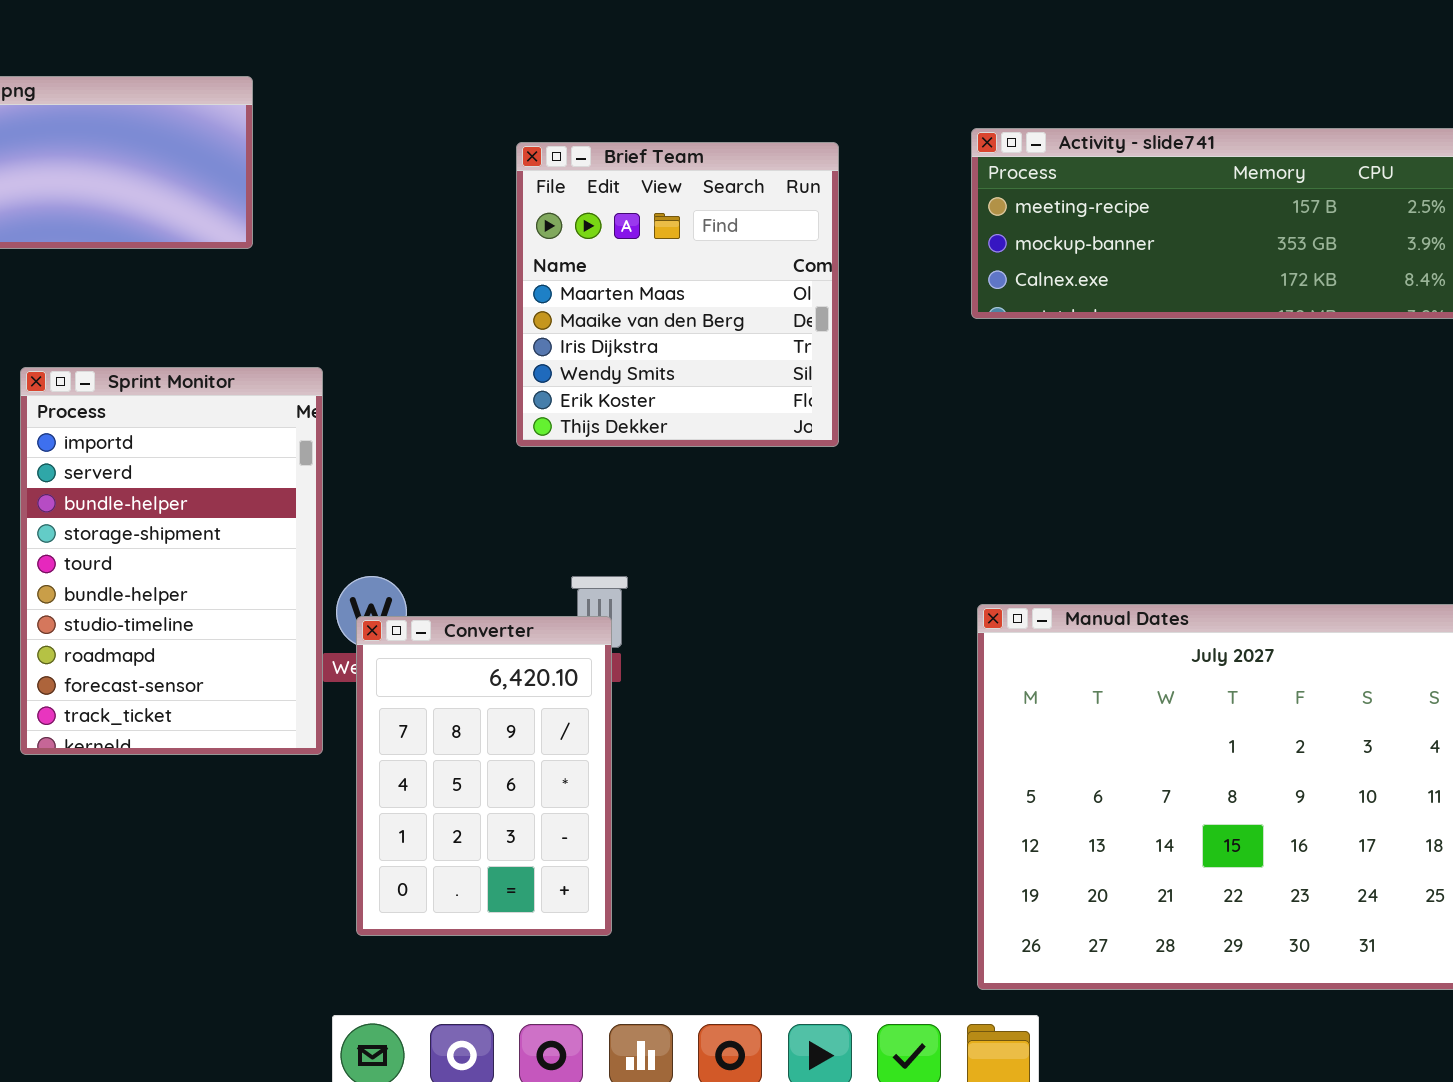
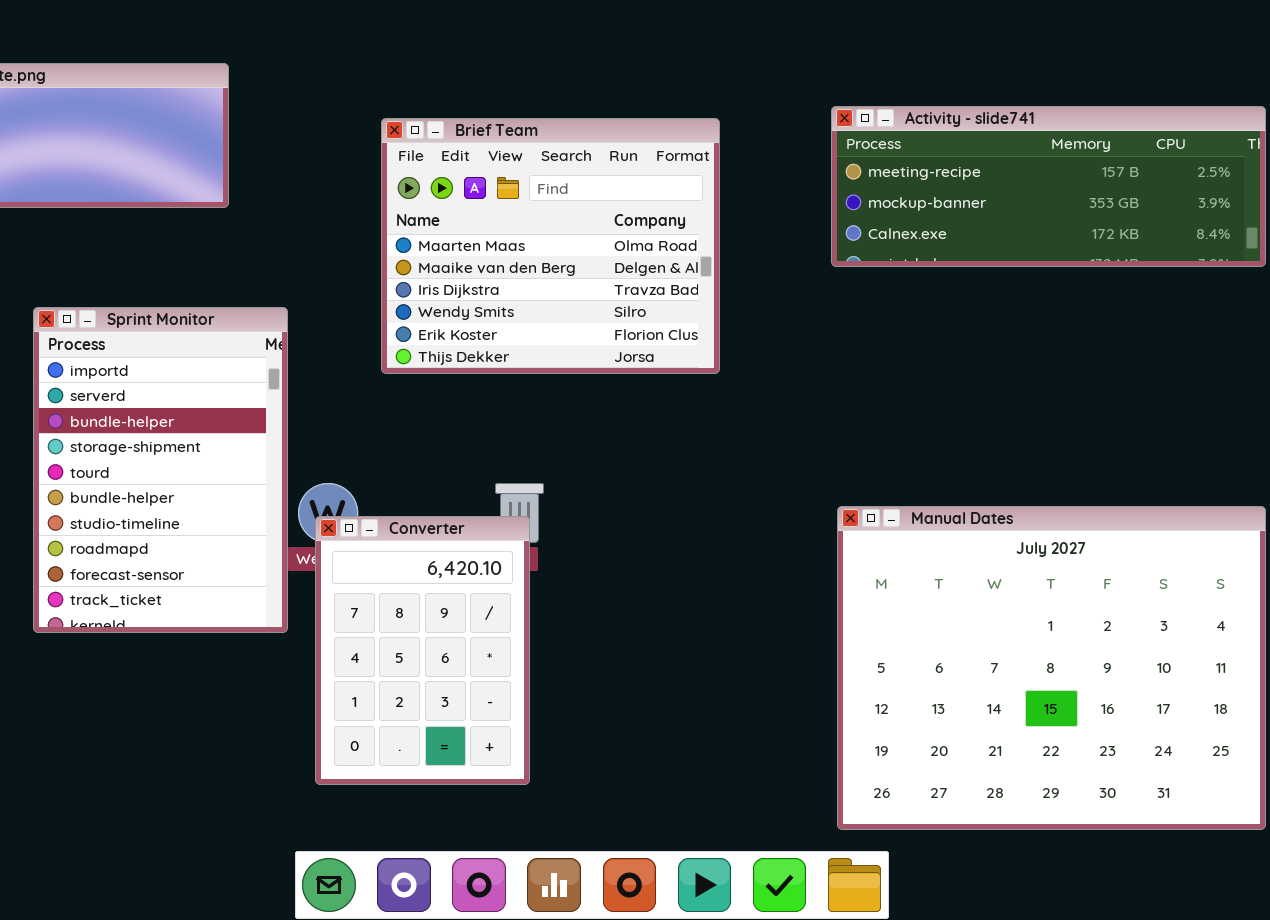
Brief Team: [516,142,839,447] -> [381,118,720,374], resized

